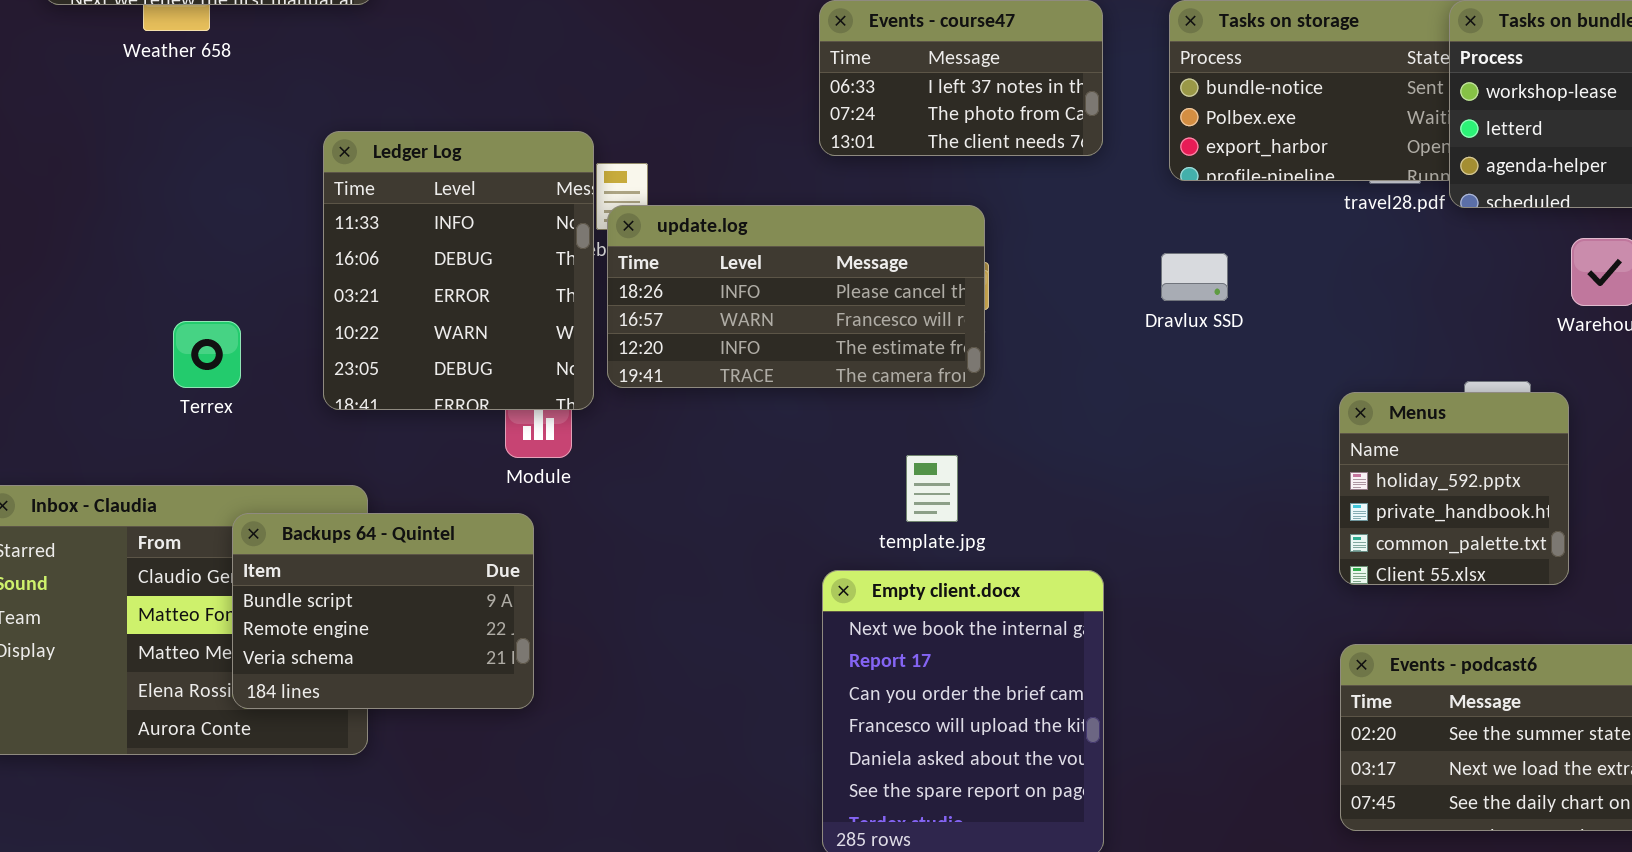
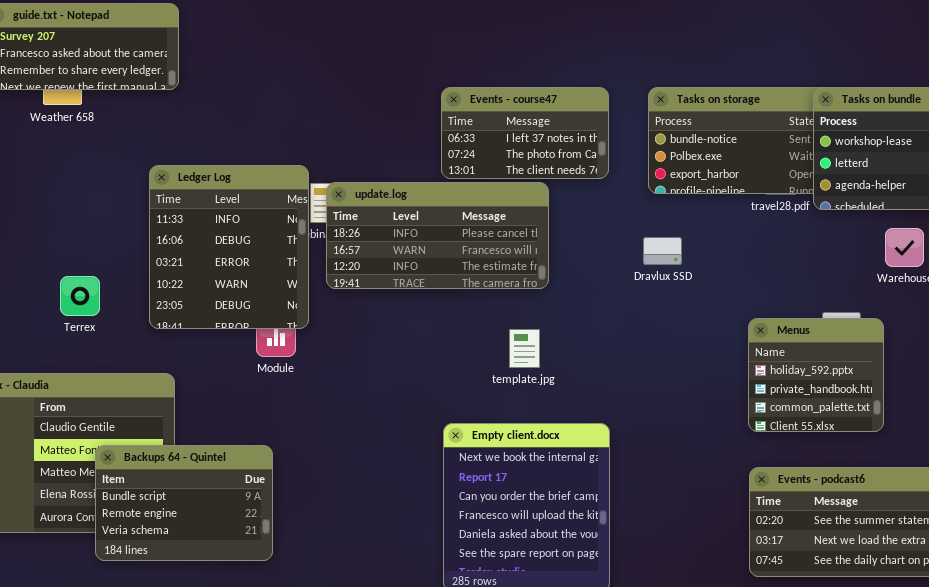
update.log: [607,205,985,388] -> [326,182,549,289], moved
template.jpg: [906,455,958,522] -> [509,329,540,368], moved
Backups 64 - Quintel: [232,513,534,709] -> [95,445,273,561], moved

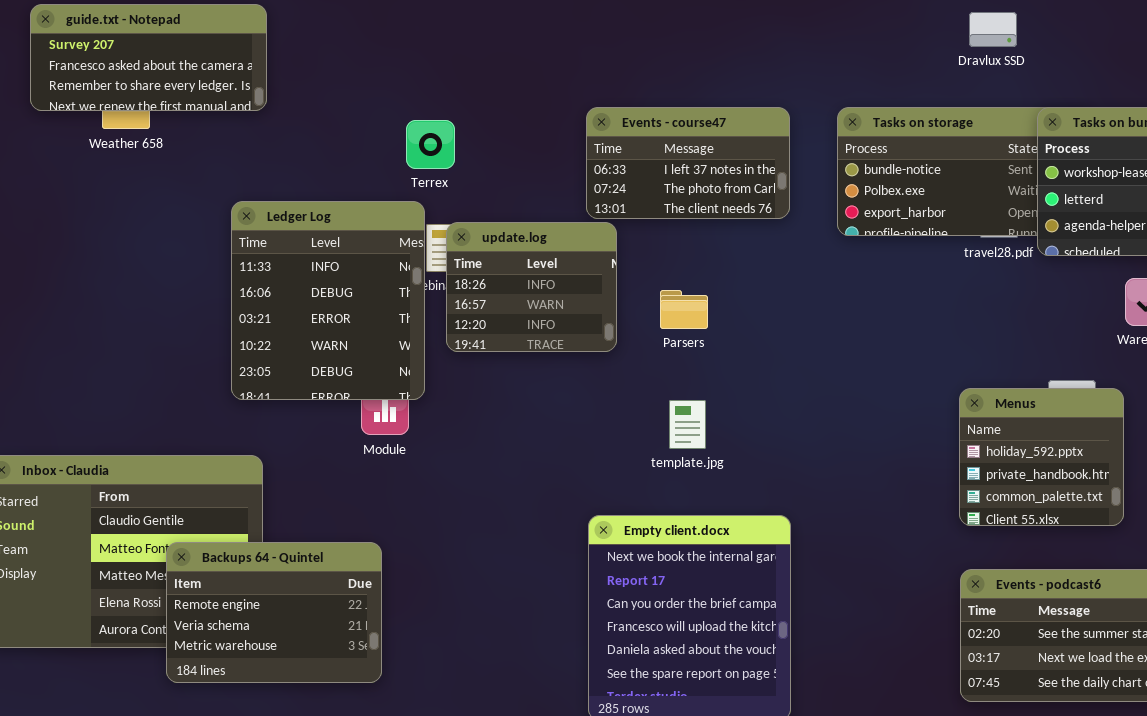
update.log: [326,182,549,289] -> [446,222,617,352], resized
Dravlux SSD: [643,237,682,265] -> [969,12,1017,47], moved
Terrex: [60,276,100,316] -> [406,120,455,169], moved
Backups 64 - Quintel: [95,445,273,561] -> [166,542,382,683], scrolled down 1 row

